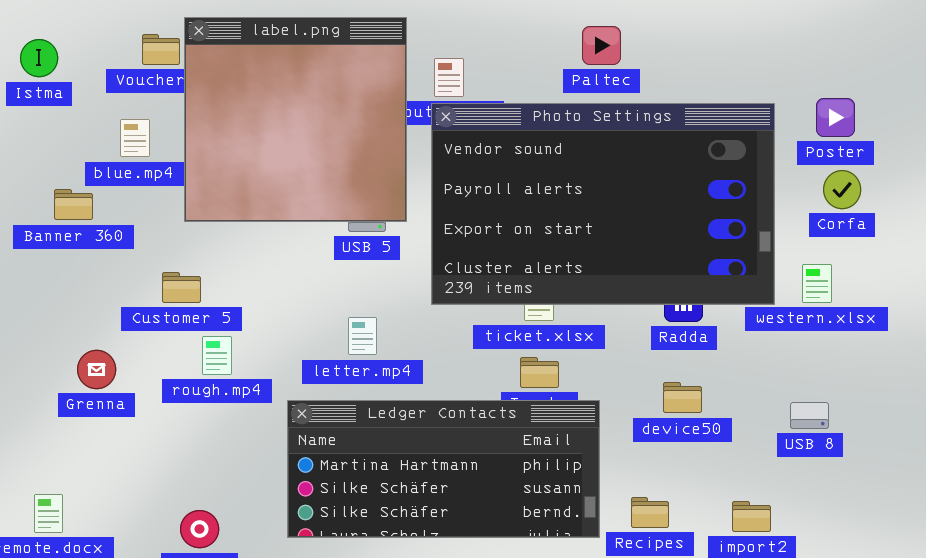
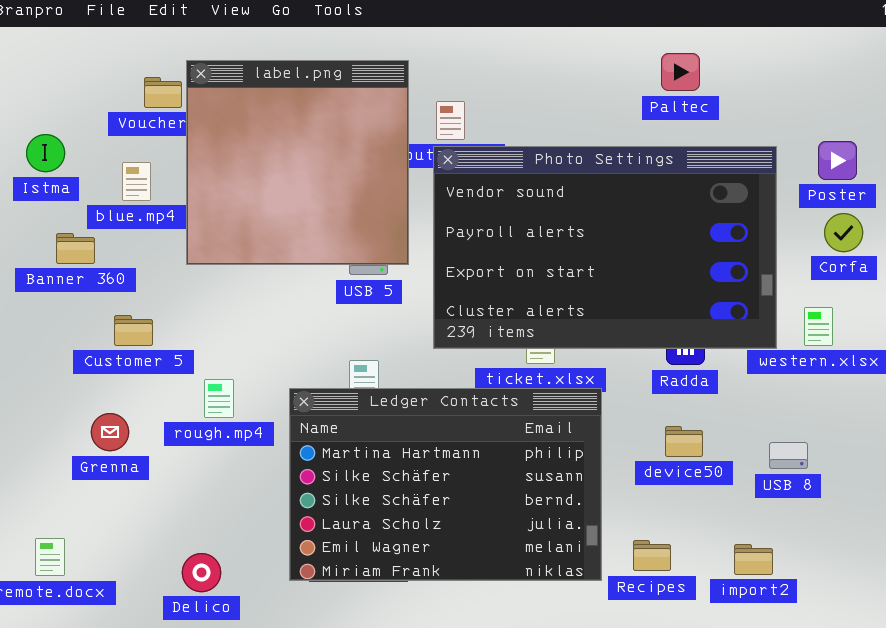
Paltec: [582,26,621,65] -> [661,53,700,91], moved
Istma: [20,39,58,77] -> [26,134,65,172], moved
Customer 5: [162,272,201,303] -> [114,315,153,346], moved
Grenna: [77,350,116,389] -> [91,413,129,451], moved
Ledger Contacts: [287,400,600,538] -> [289,388,602,581], resized
USB 8: [790,402,829,429] -> [769,442,808,469], moved

